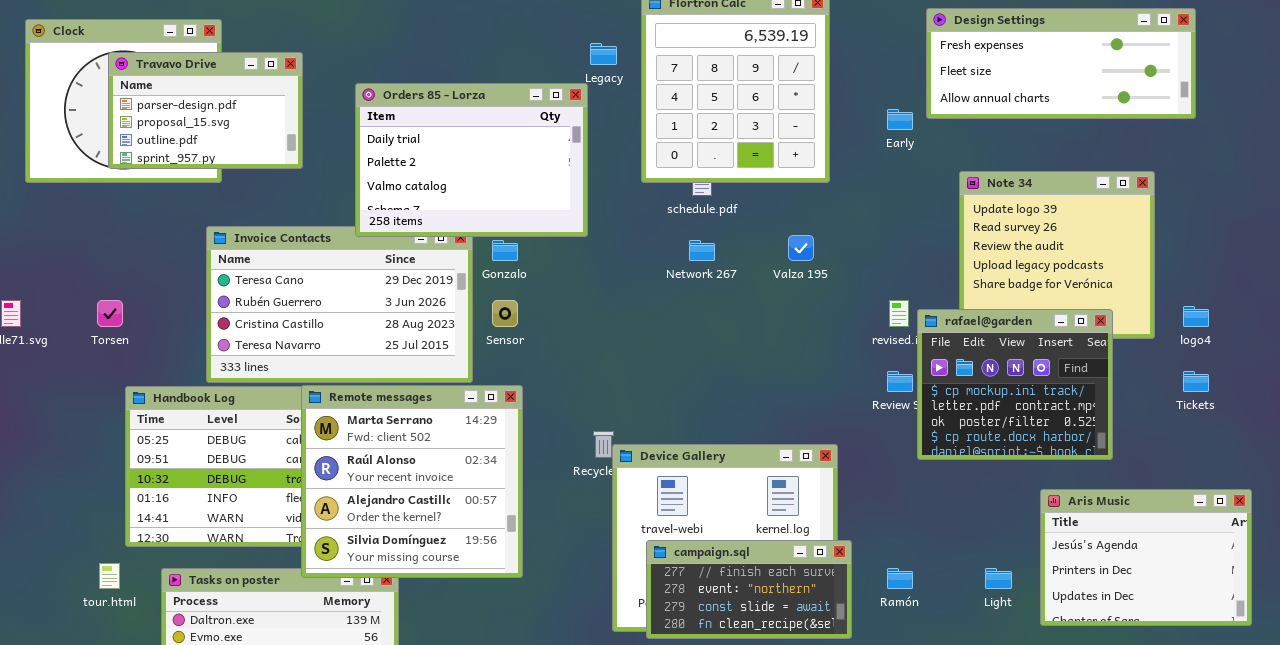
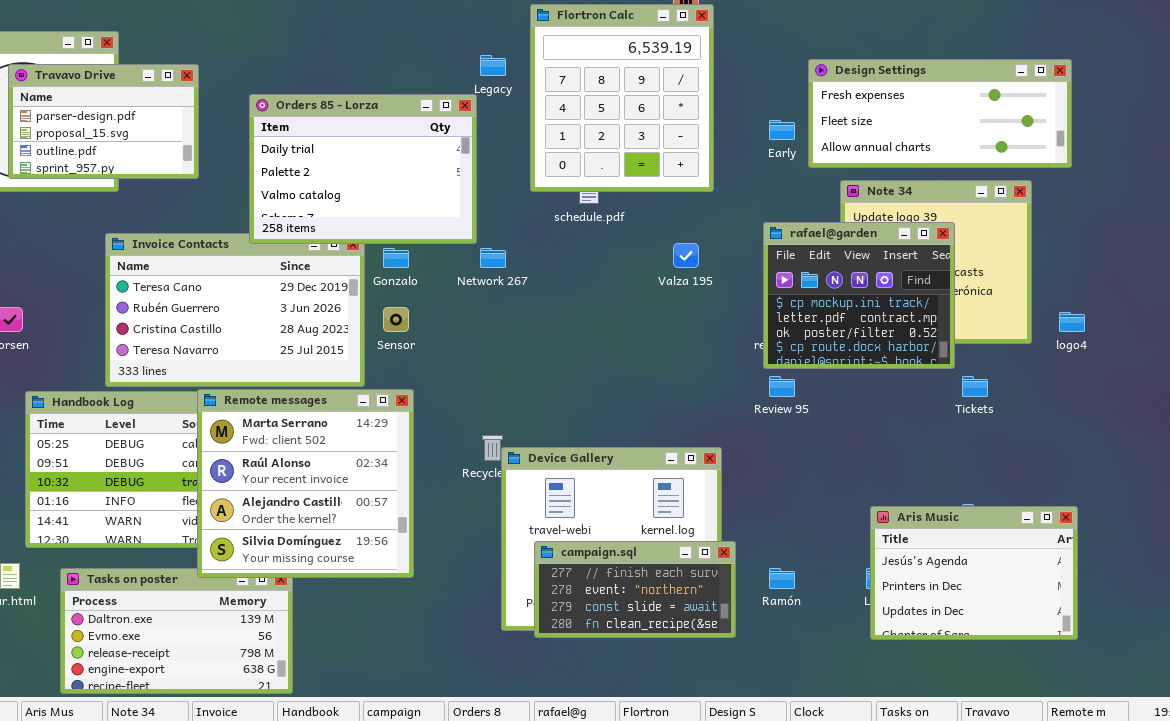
Design Settings: [926,8,1196,119] -> [808,59,1072,168], moved
Network 267: [689,240,715,261] -> [480,248,506,268], moved
rafael@garden: [917,309,1113,460] -> [763,222,955,369], moved
Tickets: [1183,371,1209,392] -> [962,376,988,397], moved
Aris Music: [1040,489,1252,626] -> [870,506,1078,640], moved

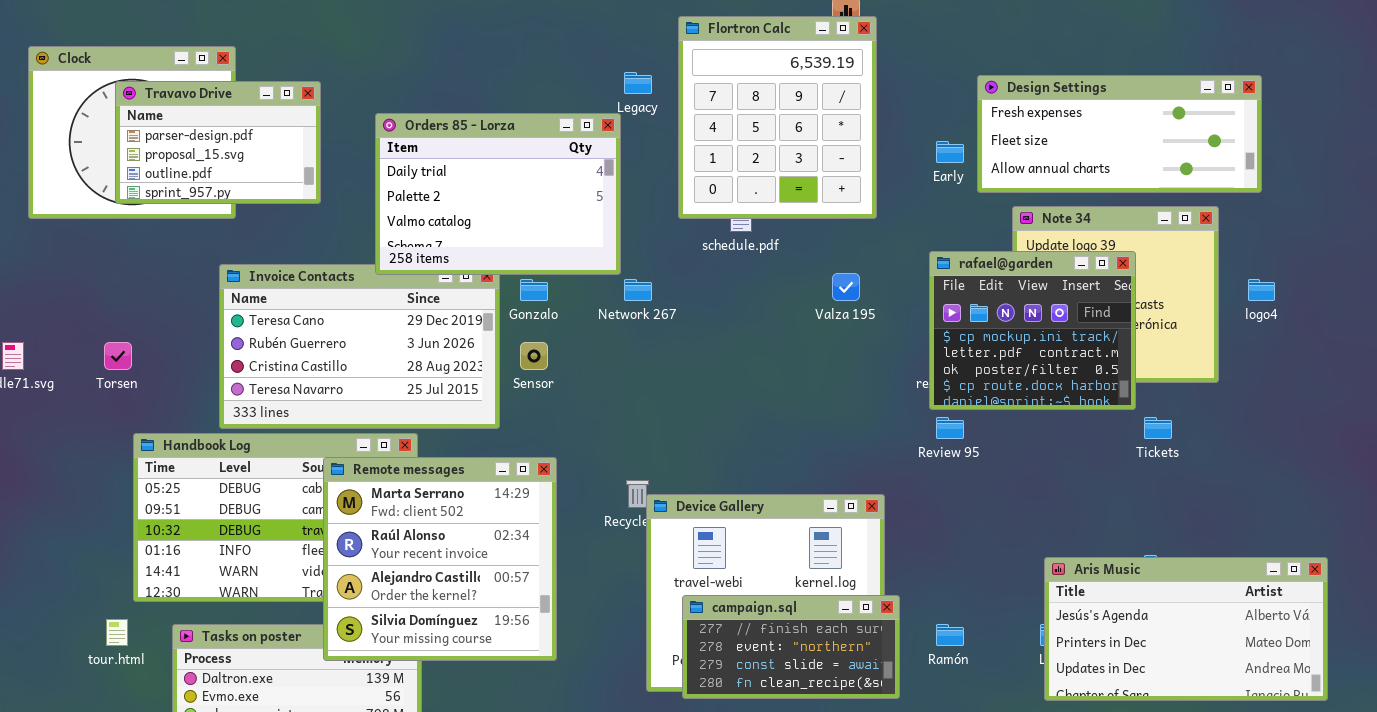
logo4: [1059,312,1085,332] -> [1248,279,1275,301], moved
Remote messages: [197,389,414,578] -> [323,457,557,661], moved
Aris Music: [870,506,1078,640] -> [1044,557,1328,701], resized

